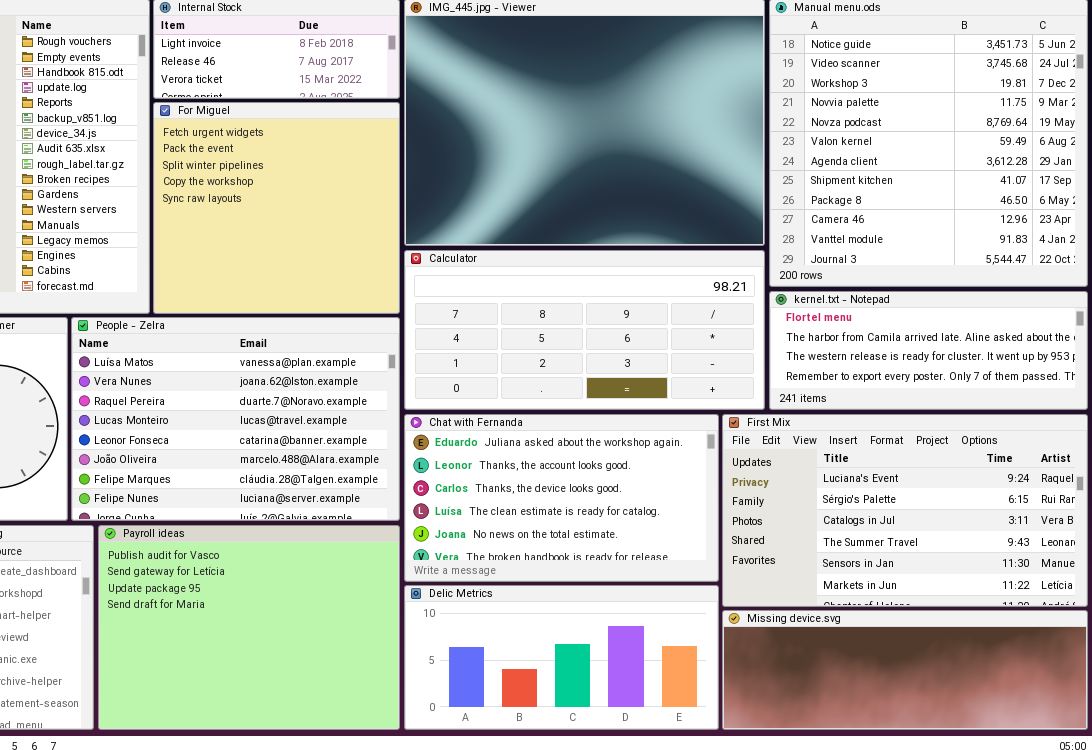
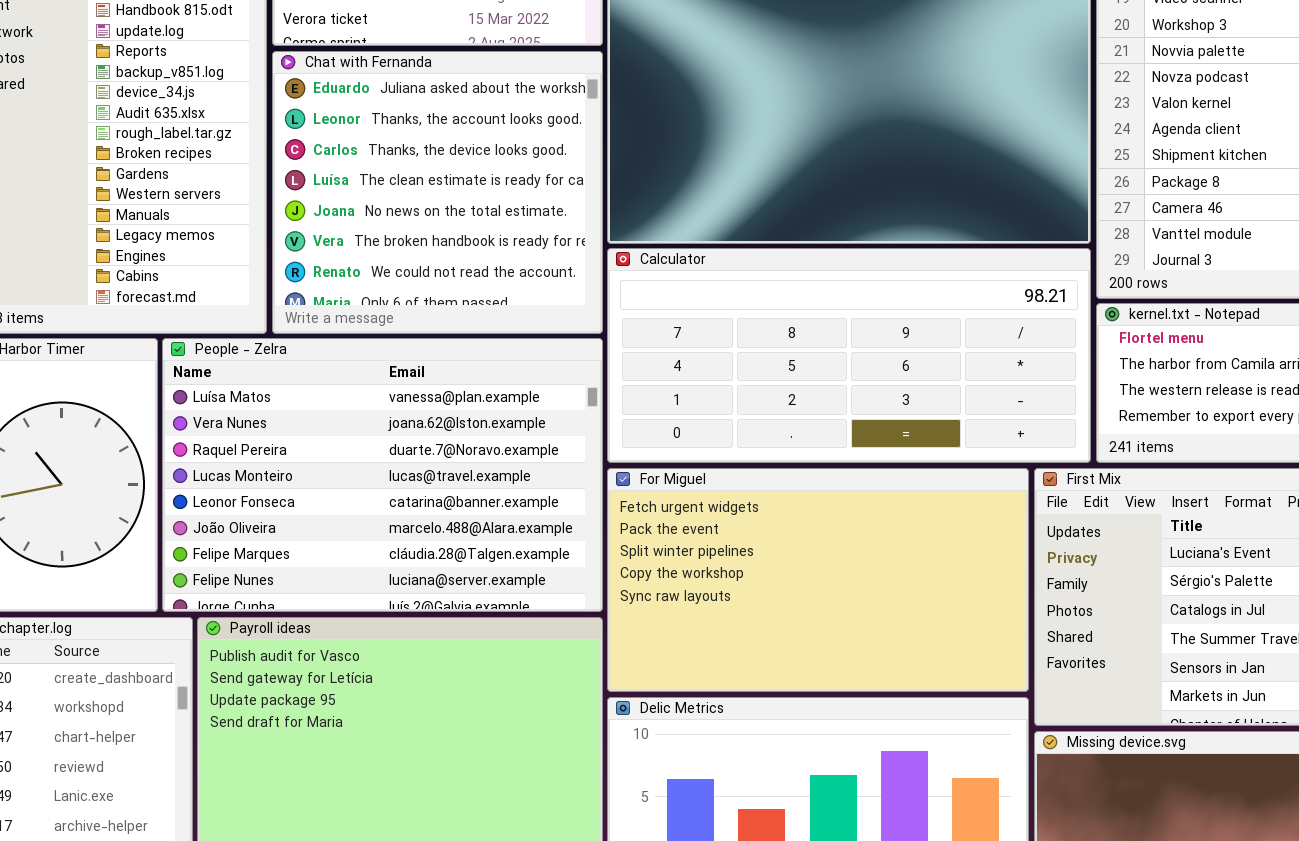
For Miguel: [153,102,400,314] -> [607,468,1029,692], moved, resized
Chat with Fernanda: [404,414,719,582] -> [272,51,603,334], moved, resized

